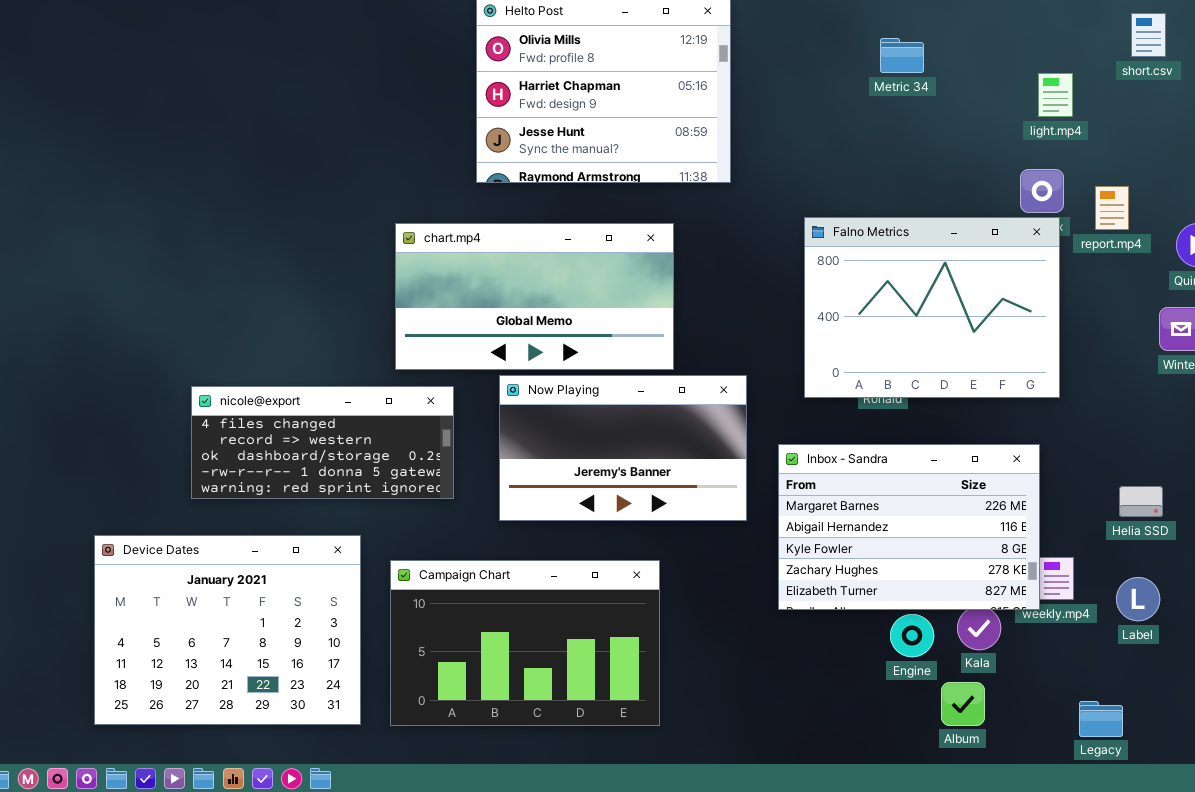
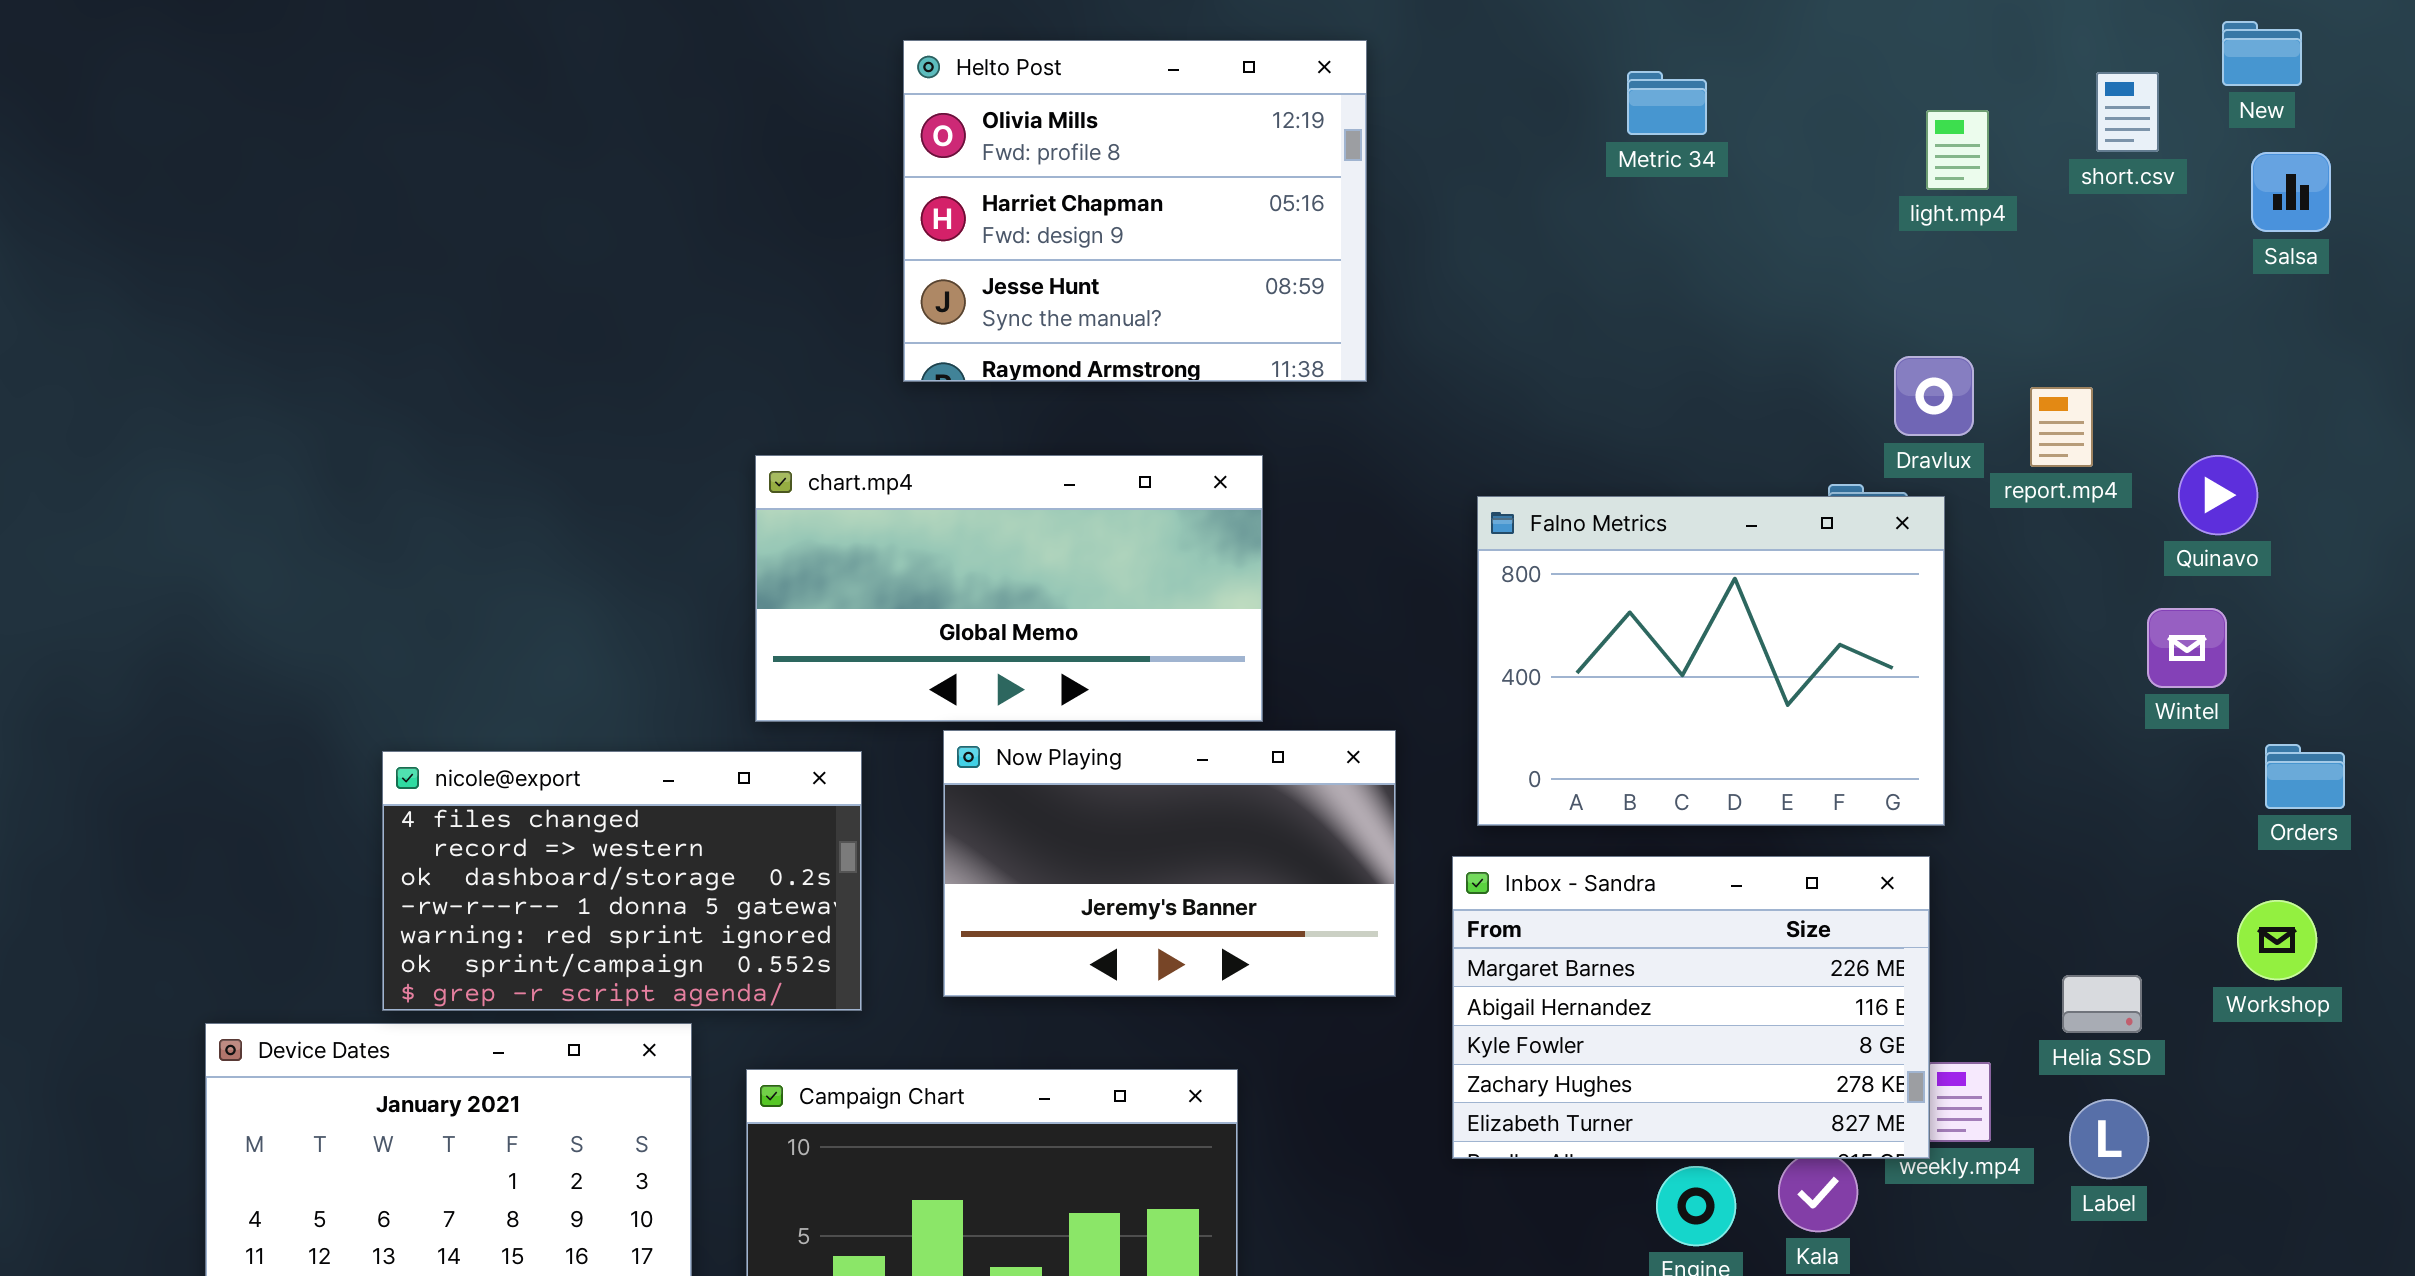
Metric 34: [880,38,924,73] -> [1627,71,1707,135], moved
light.mp4: [1038,73,1073,117] -> [1926,110,1989,190], moved
Falno Metrics: [804,217,1060,398] -> [1477,496,1945,826], moved
nicole@export: [191,386,454,499] -> [382,751,862,1011], resized
Helia SSD: [1119,486,1163,517] -> [2062,975,2142,1033], moved

